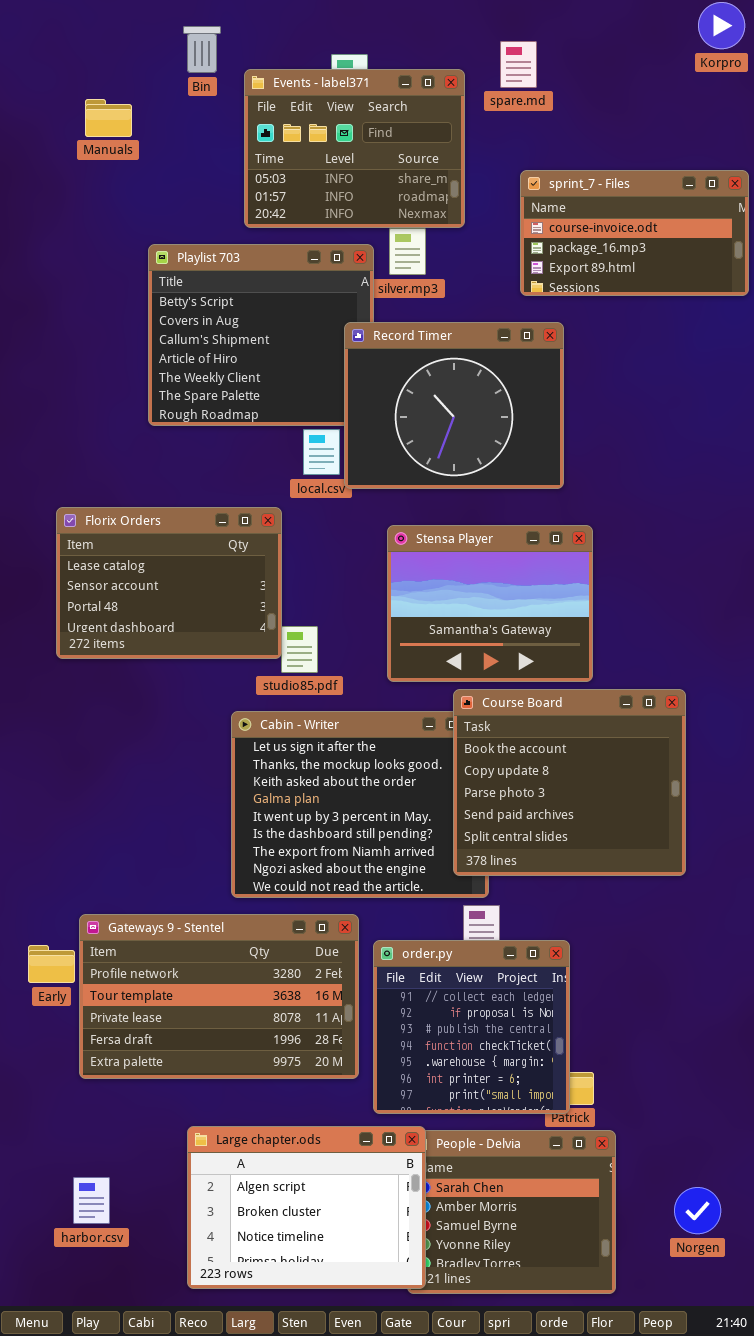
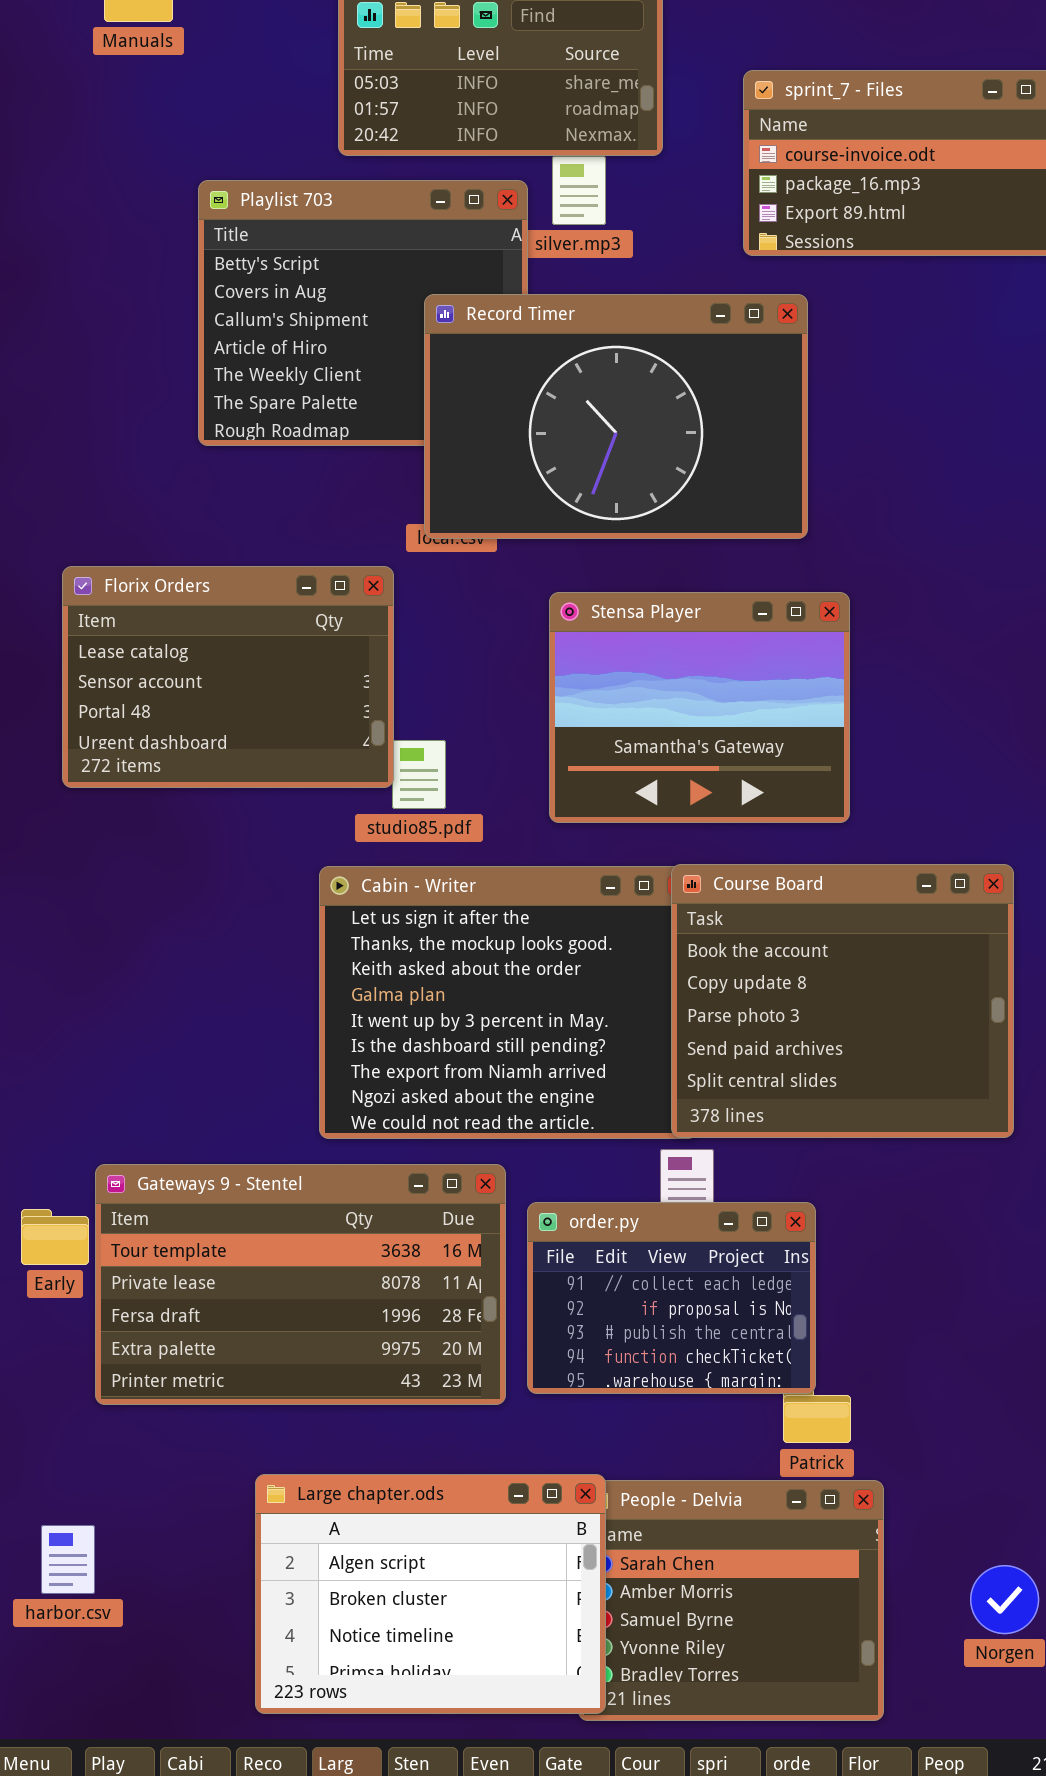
Record Timer: [344,322,564,489] -> [424,294,808,539], resized
Course Board: [453,689,686,876] -> [671,864,1014,1138], moved
Gateways 9 - Stentel: [79,914,359,1079] -> [95,1164,506,1405], scrolled down 1 row
order.py: [373,940,570,1114] -> [527,1202,816,1394], resized
harbor.csv: [73,1177,110,1224] -> [41,1525,95,1594], moved

